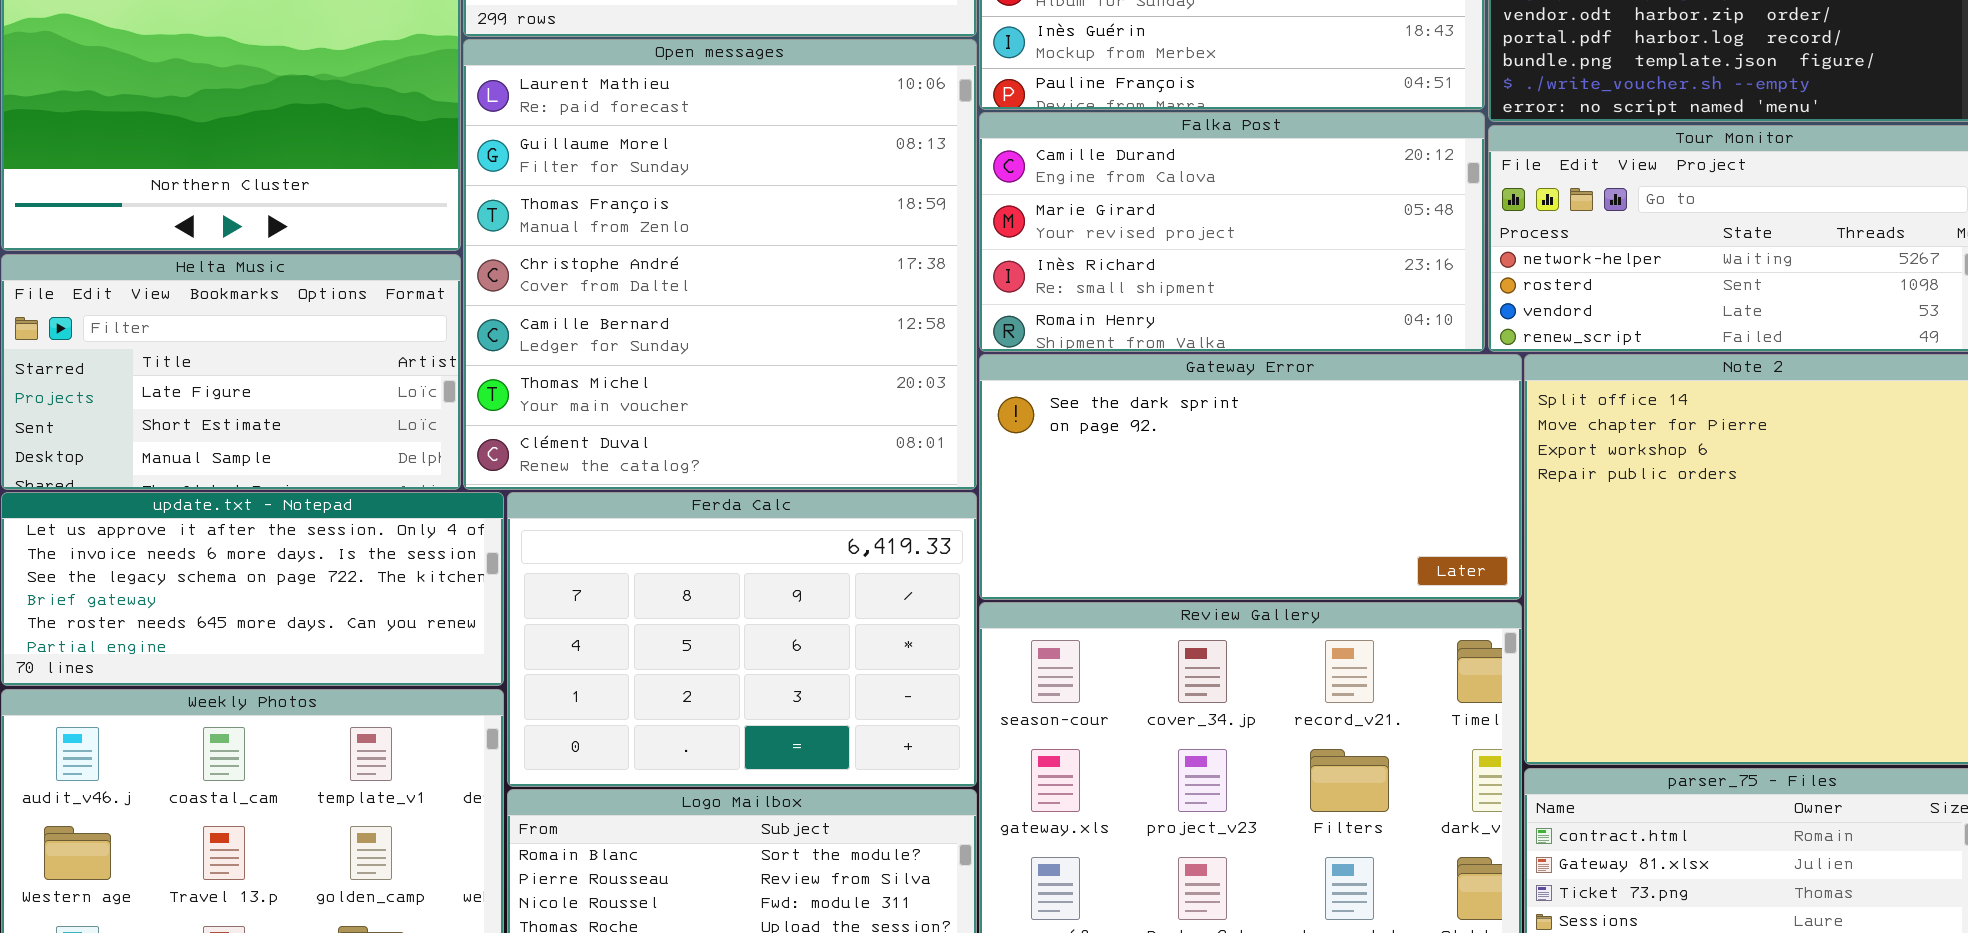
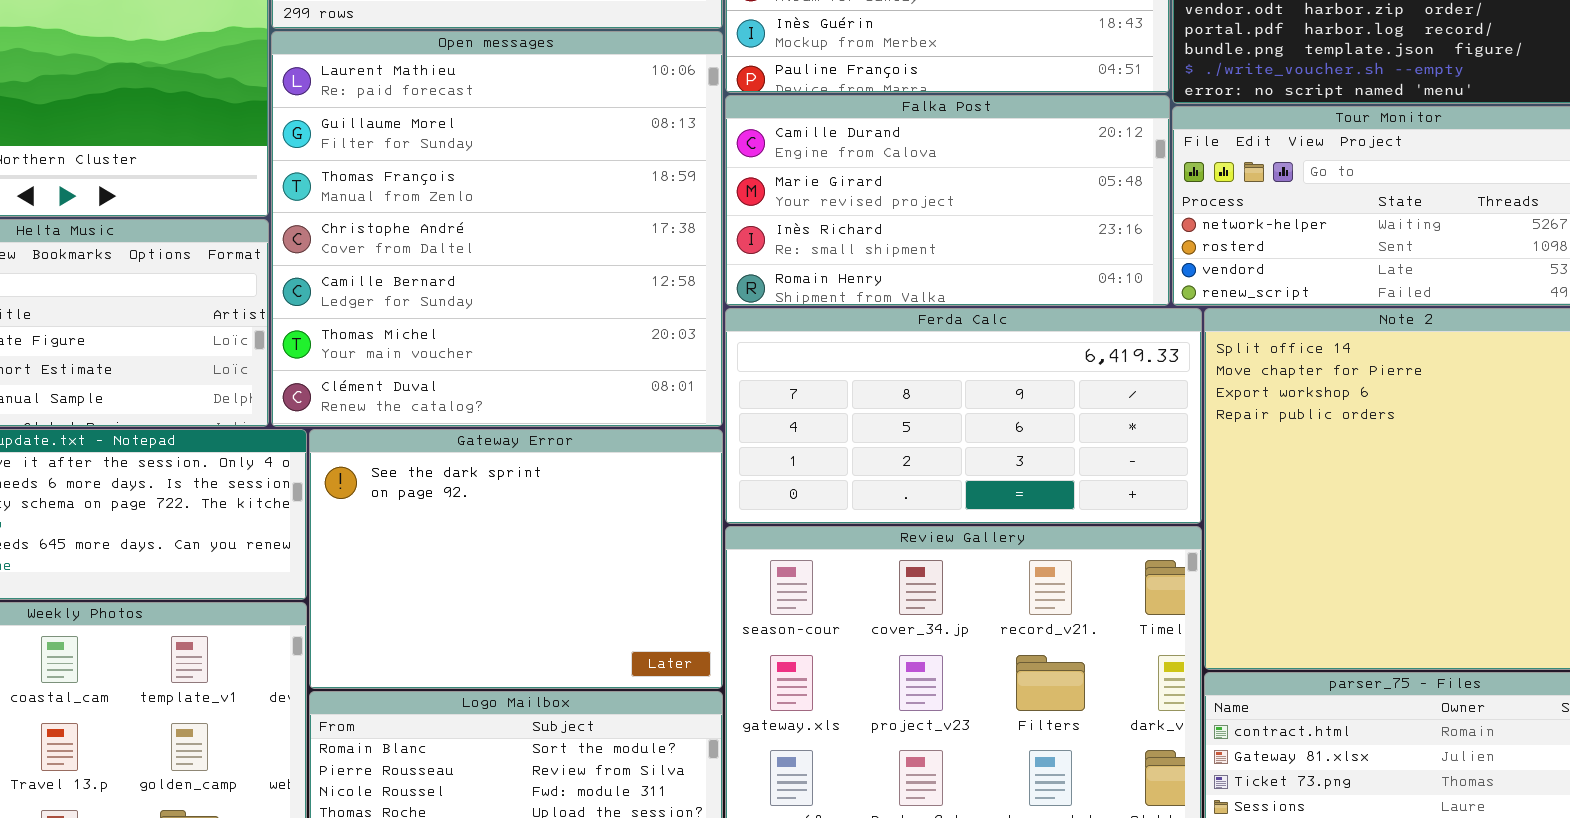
Gateway Error: [979,354,1522,600] -> [309,429,723,689], moved, resized
Ferda Calc: [507,492,977,787] -> [725,308,1202,524], moved, resized

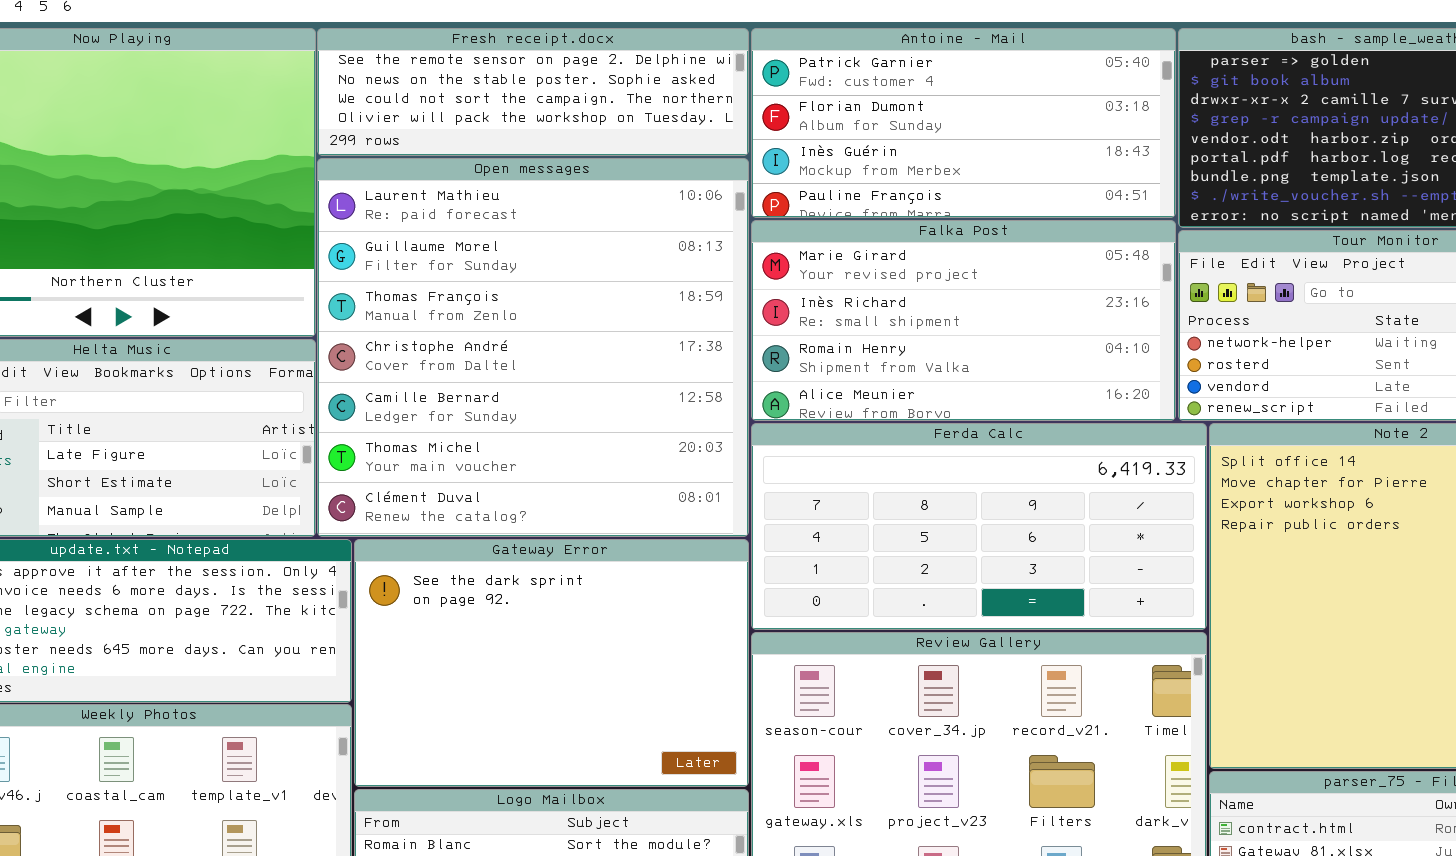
Falka Post: [725,95,1170,306] -> [751,220,1176,421], scrolled down 1 row

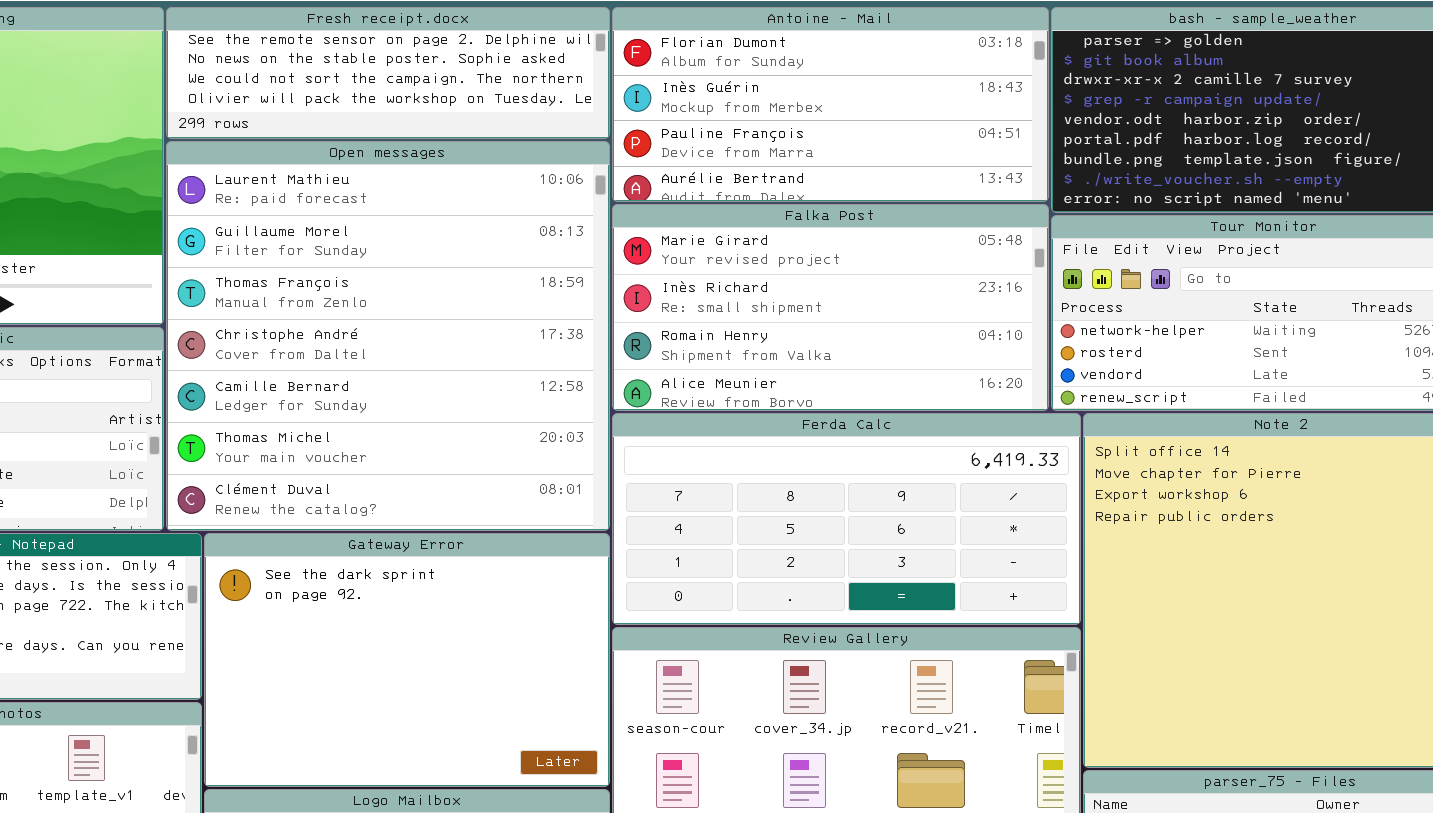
Antoine - Mail: [751,28,1176,218] -> [612,7,1049,202], scrolled down 1 row

